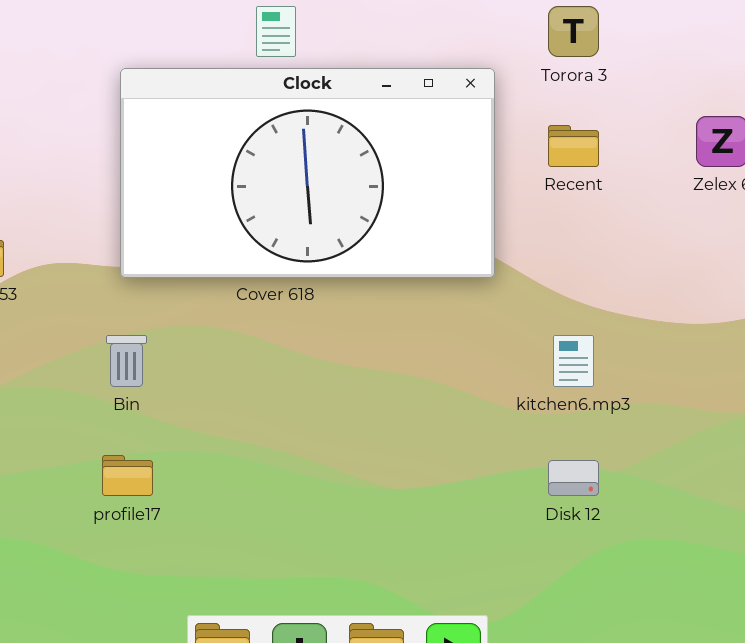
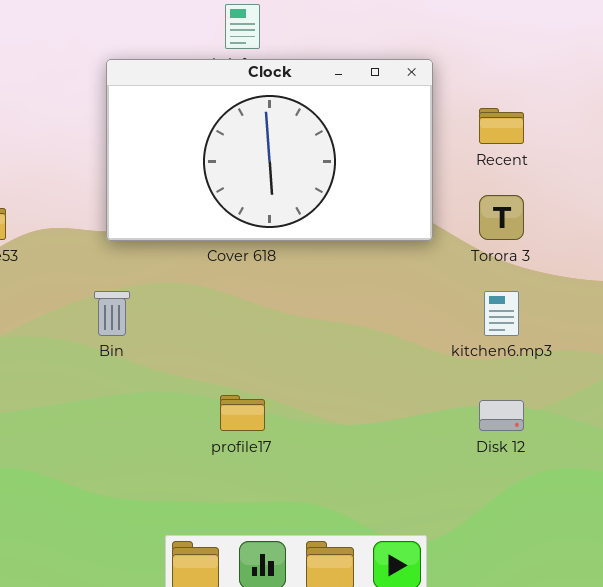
Torora 3: [548,6,599,57] -> [479,195,524,240], moved
profile17: [102,455,153,496] -> [220,395,265,431], moved

